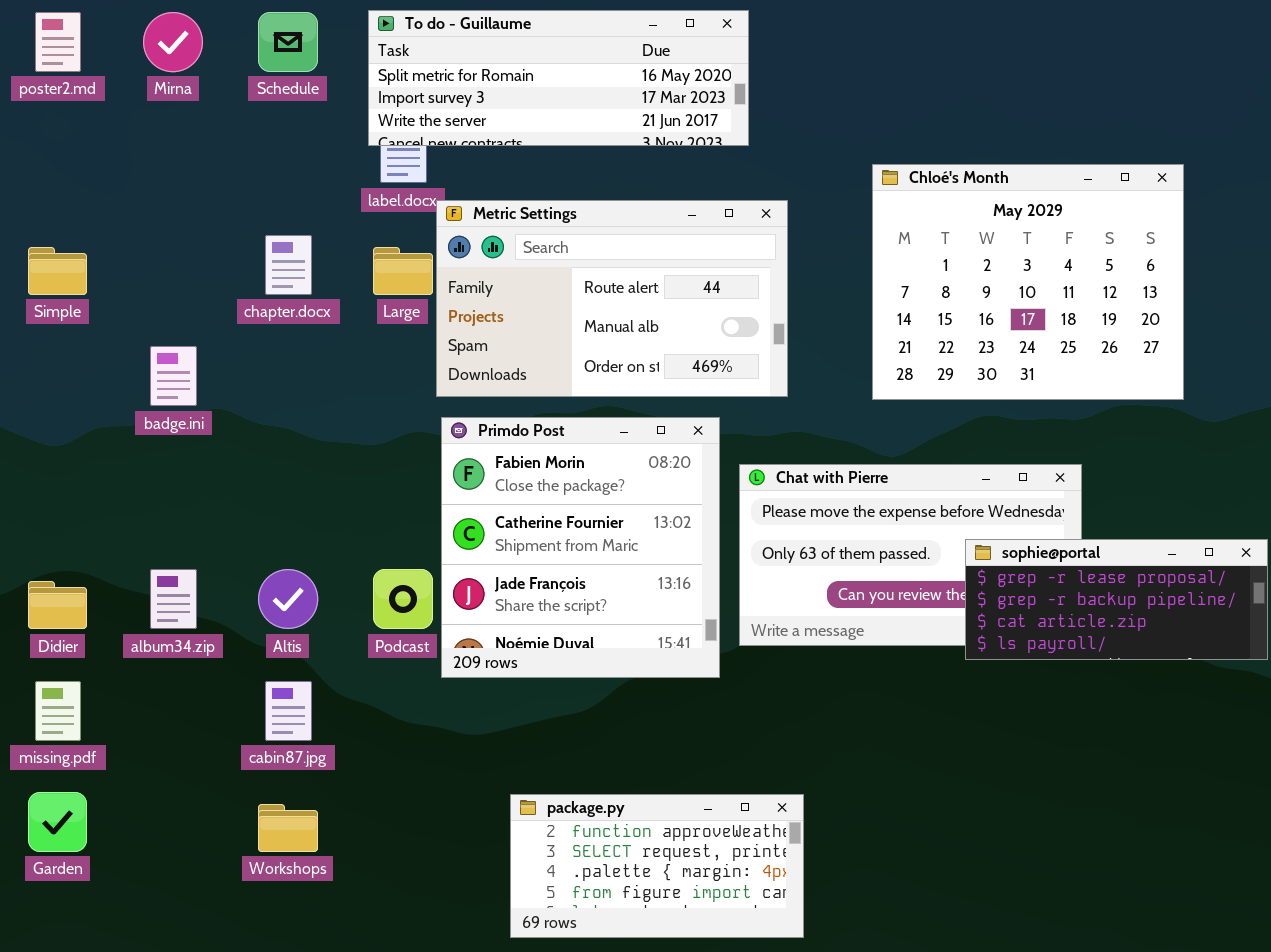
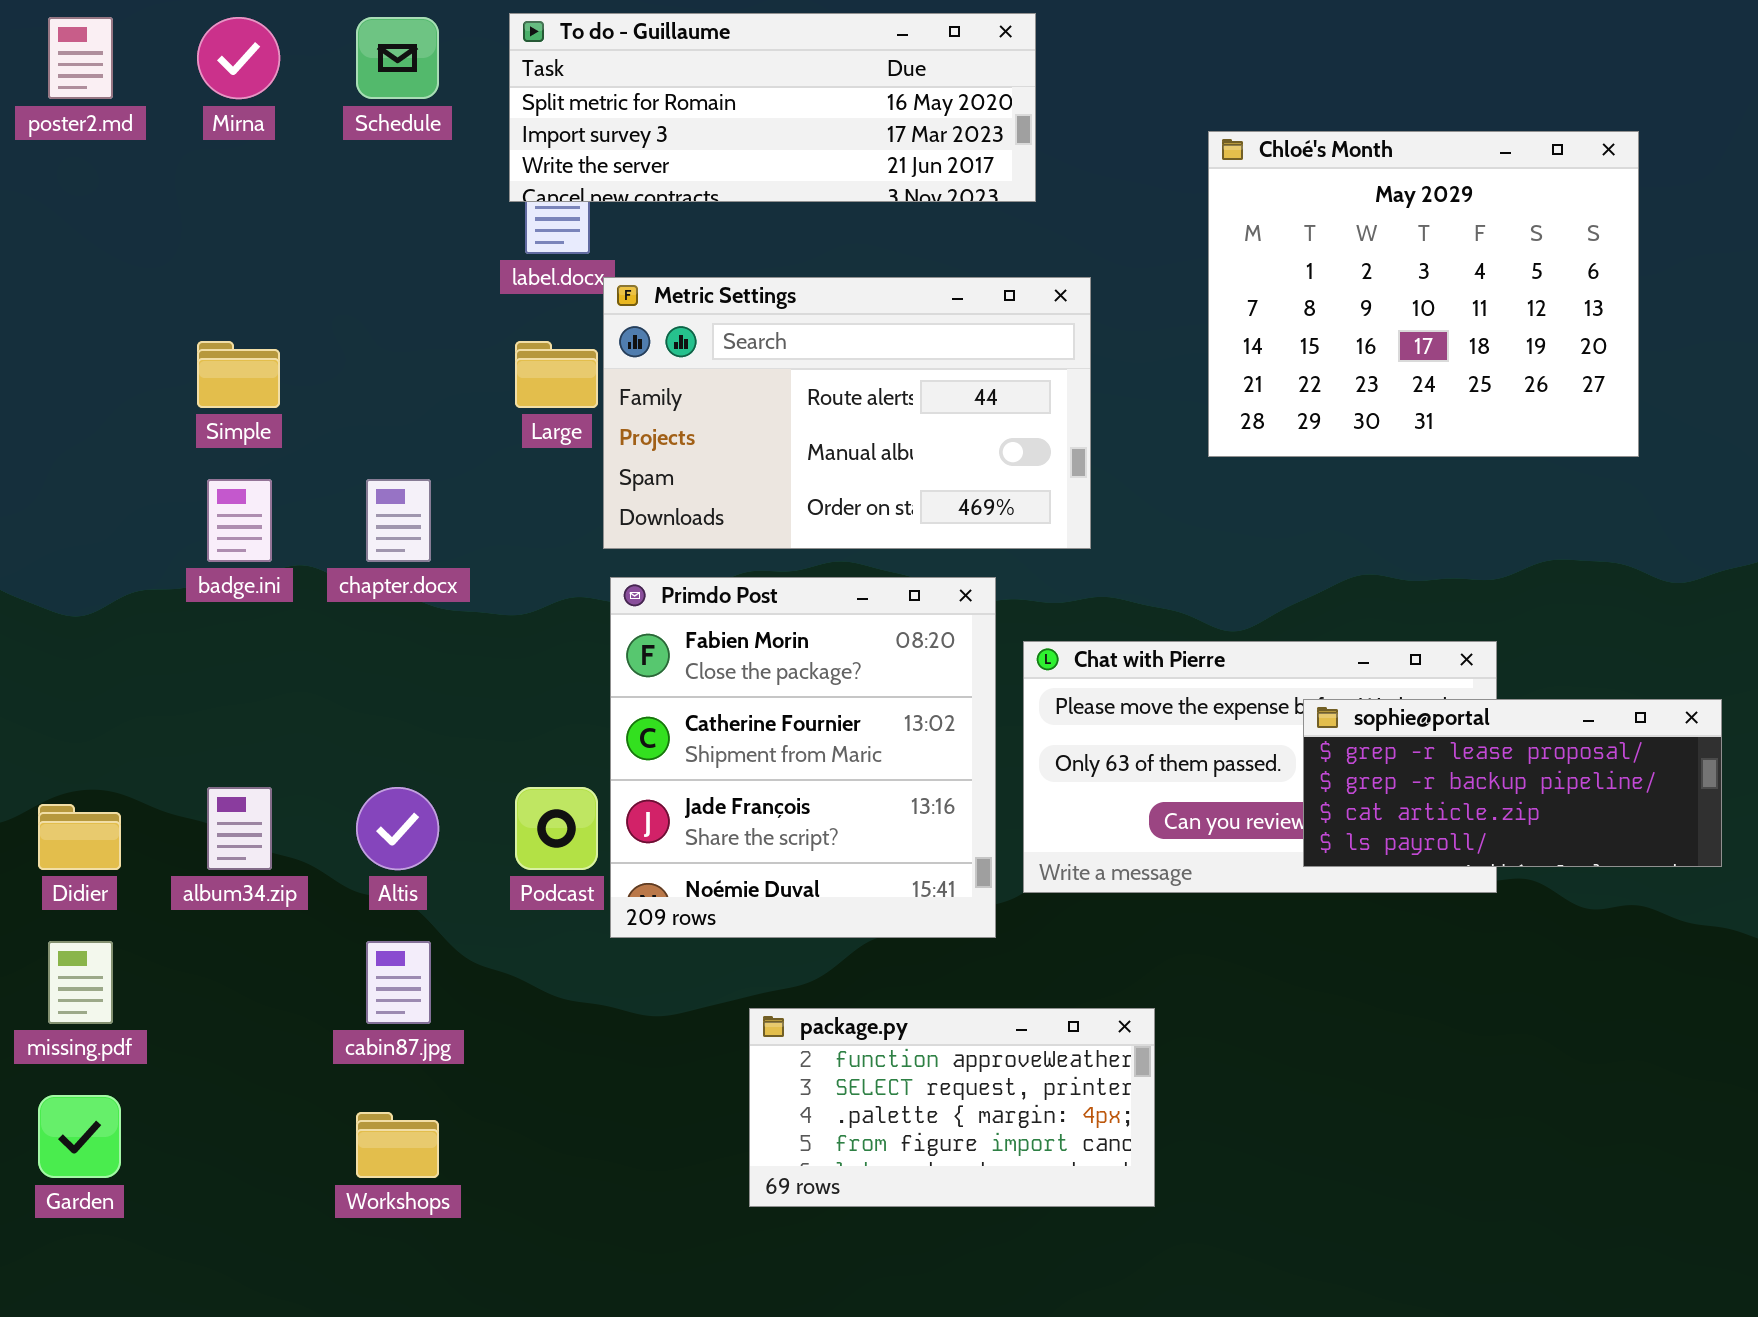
Chloé's Month: [872,164,1184,400] -> [1208,131,1639,457], moved
chapter.docx: [265,235,312,295] -> [366,479,431,562], moved
Simple: [28,247,87,295] -> [197,341,280,408], moved
sophie@portal: [965,539,1268,660] -> [1303,699,1722,867], moved
package.py: [510,794,804,938] -> [749,1008,1155,1207], moved

